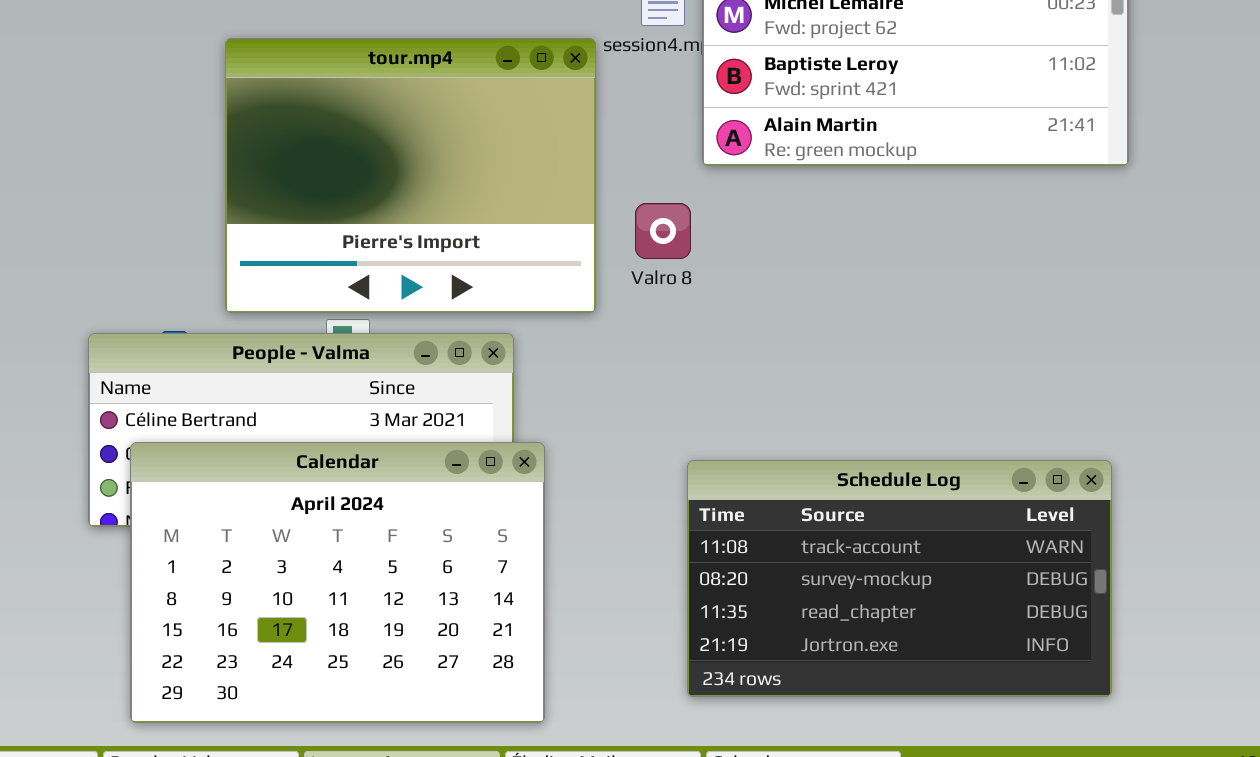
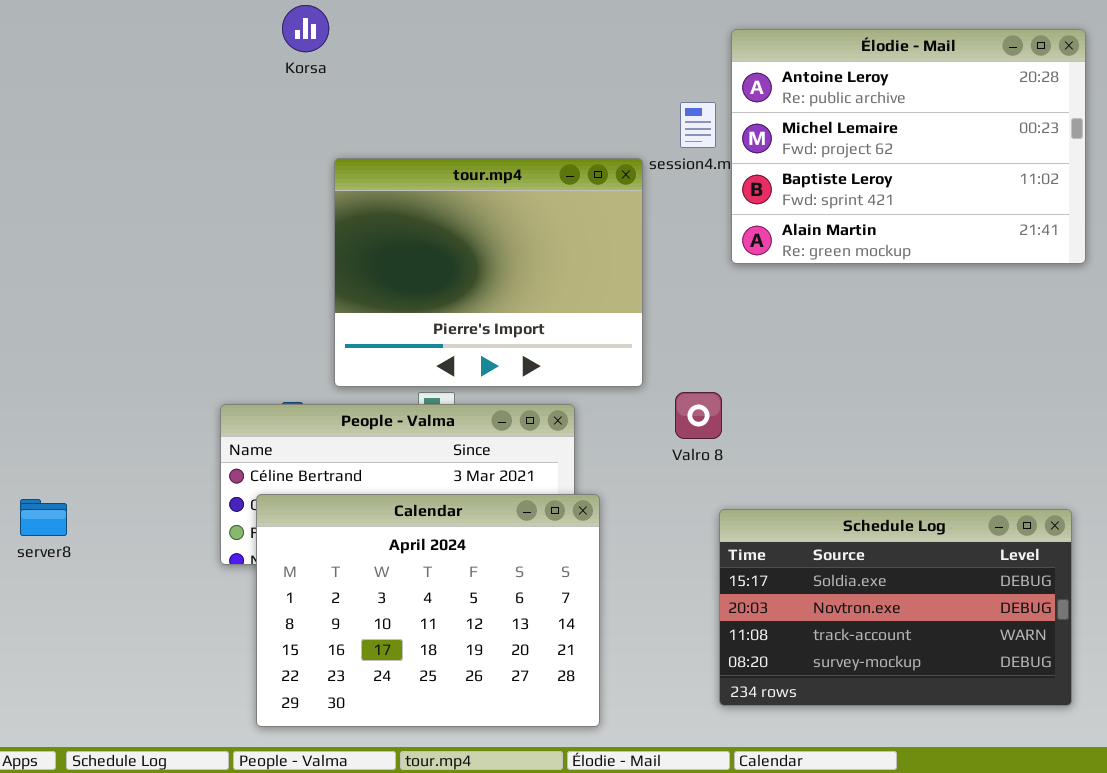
Valro 8: [635,203,691,259] -> [675,392,722,439], moved
Schedule Log: [687,460,1112,697] -> [719,509,1072,706], scrolled up 2 rows

